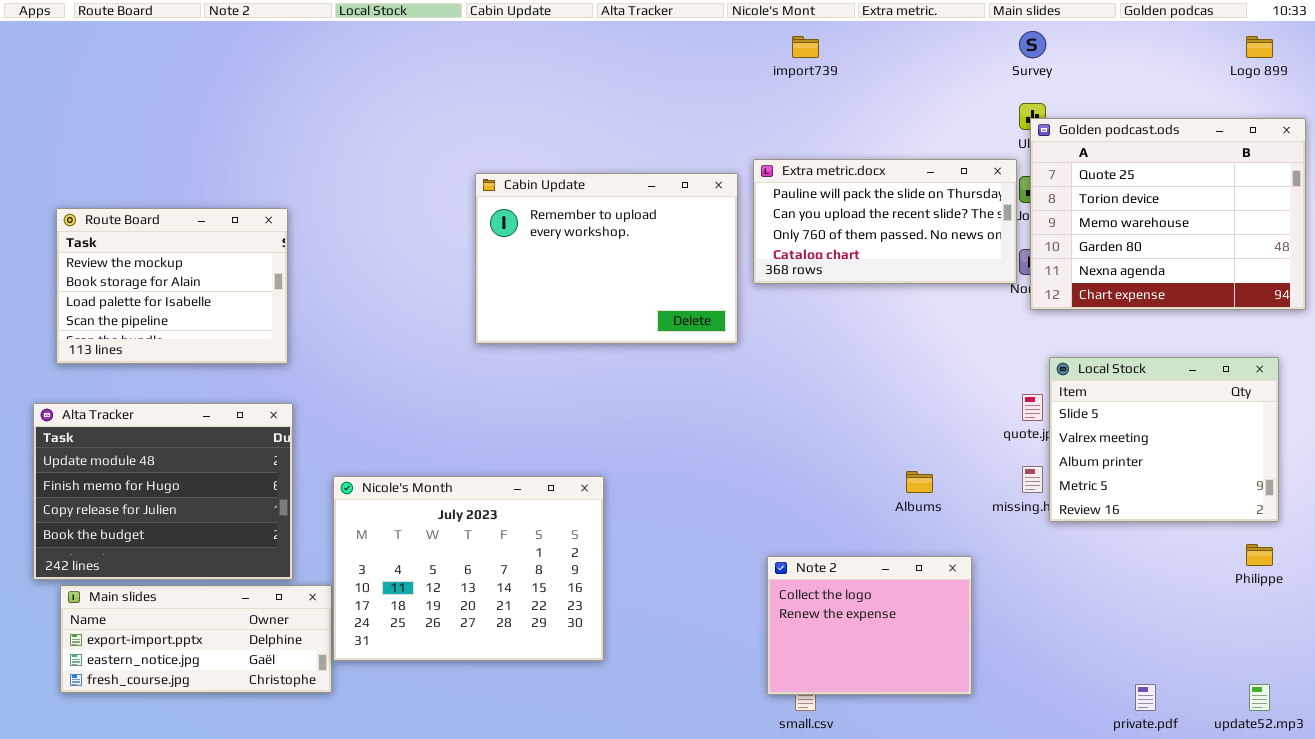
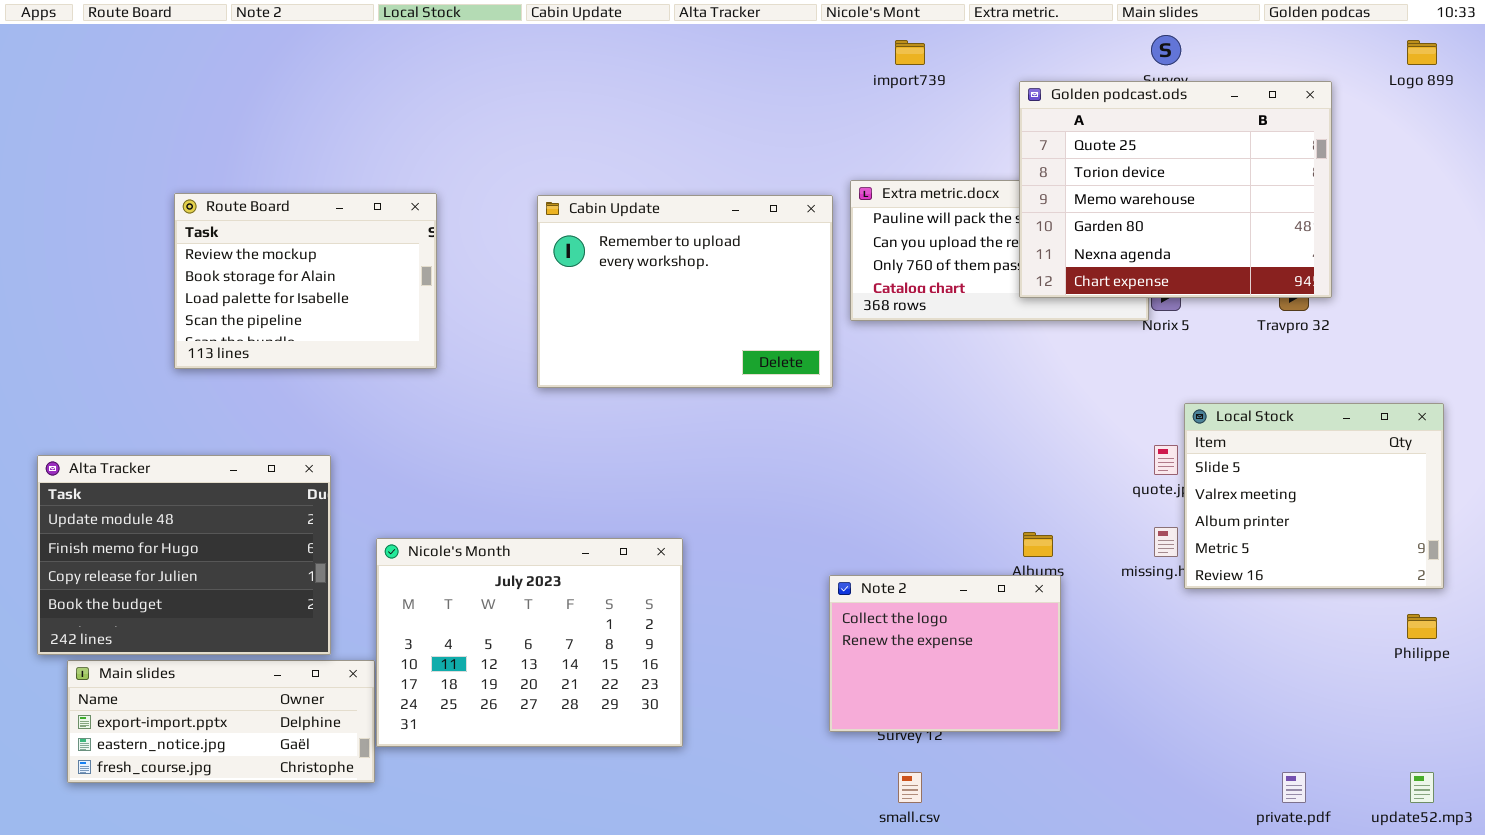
Golden podcast.ods: [1030,118,1306,310] -> [1019,81,1332,298], moved
Route Board: [56,208,288,364] -> [174,193,437,369], moved
Note 2: [767,556,972,695] -> [829,575,1061,732], moved

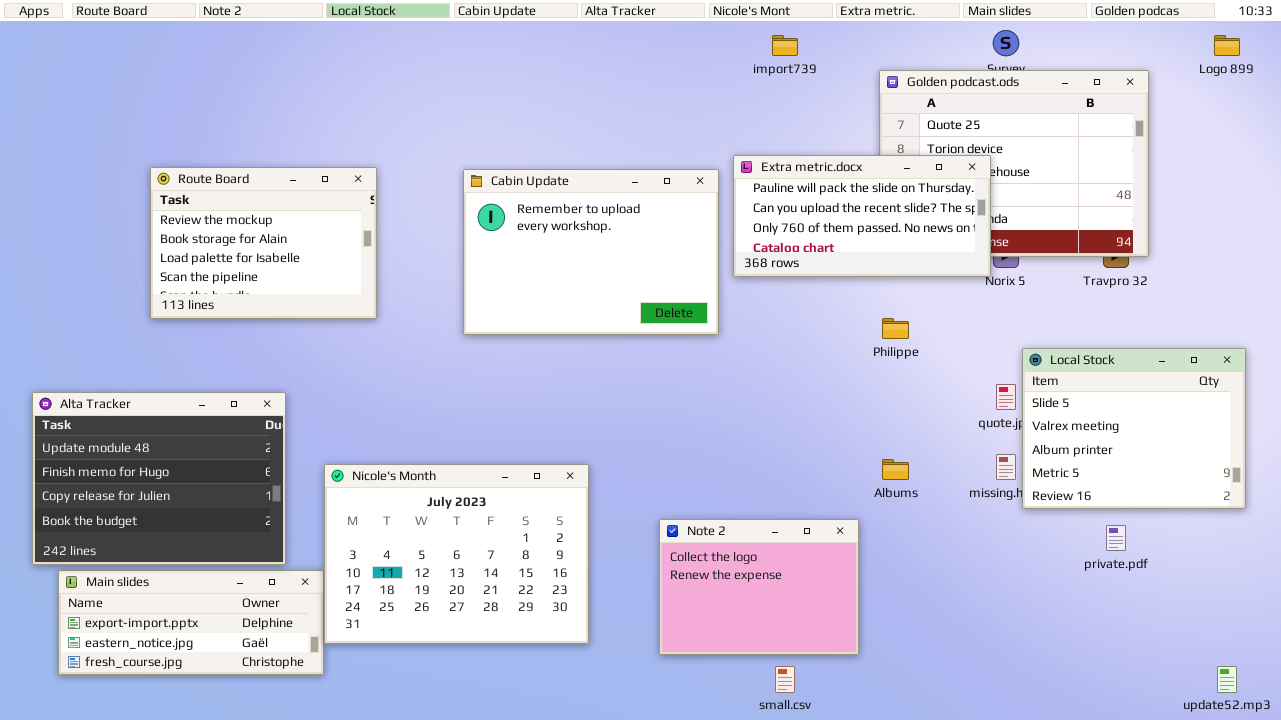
Extra metric.docx: [850,180,1149,321] -> [733,155,991,277], raised
Note 2: [829,575,1061,732] -> [659,519,859,655], moved
Philippe: [1407,614,1437,639] -> [882,318,909,339], moved
private.pdf: [1282,772,1306,803] -> [1106,525,1126,551], moved

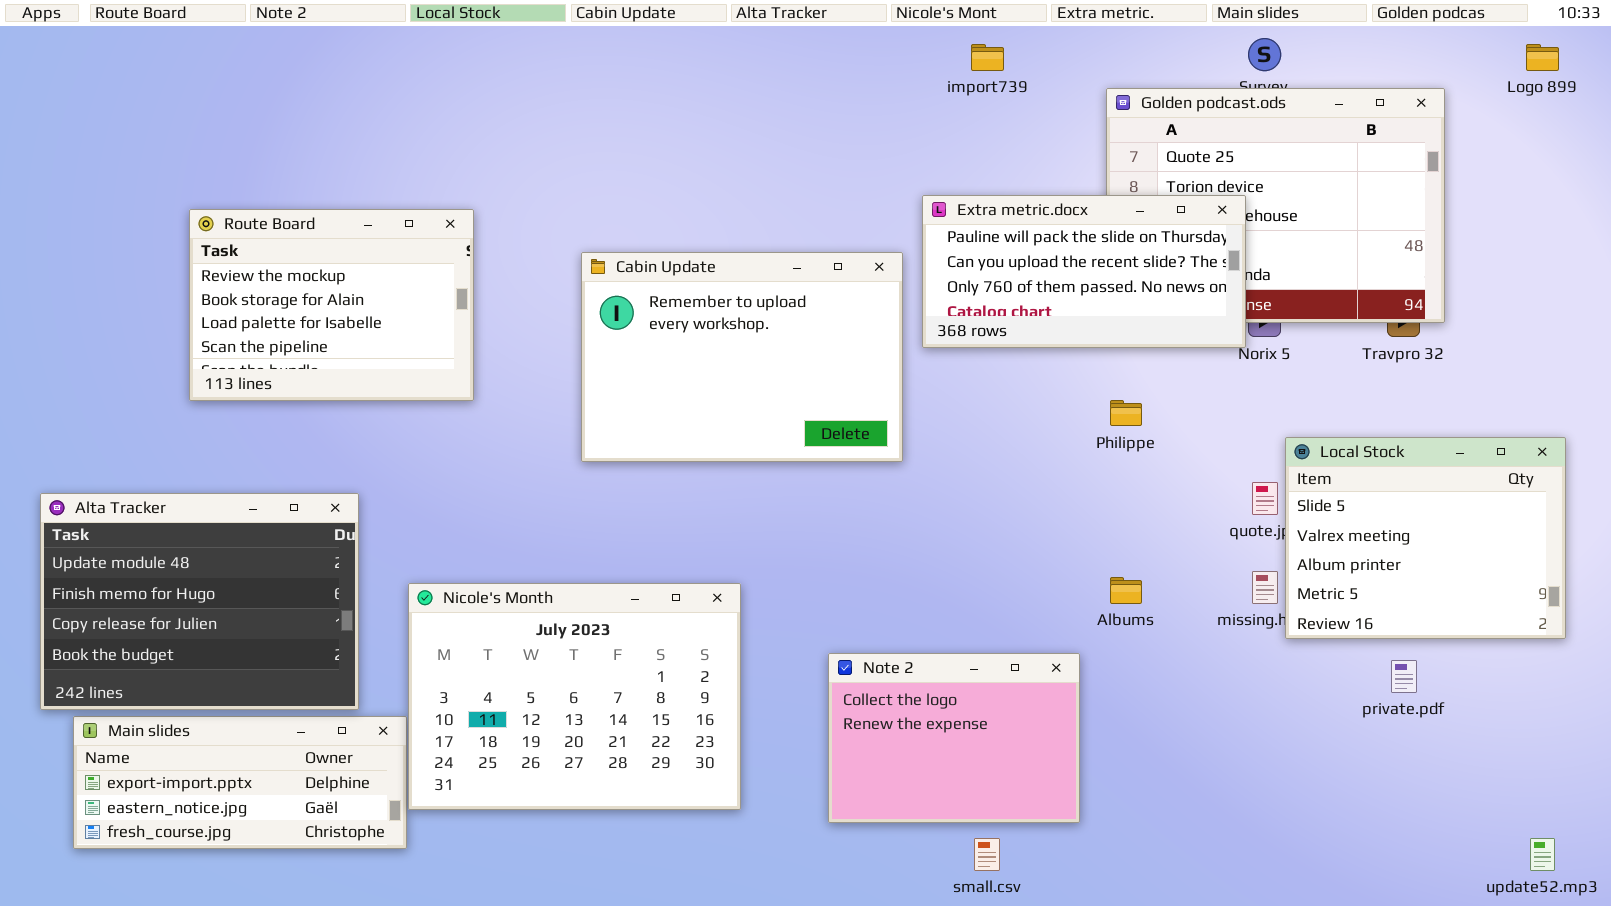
Cabin Update: [463,169,719,335] -> [581,252,903,462], moved

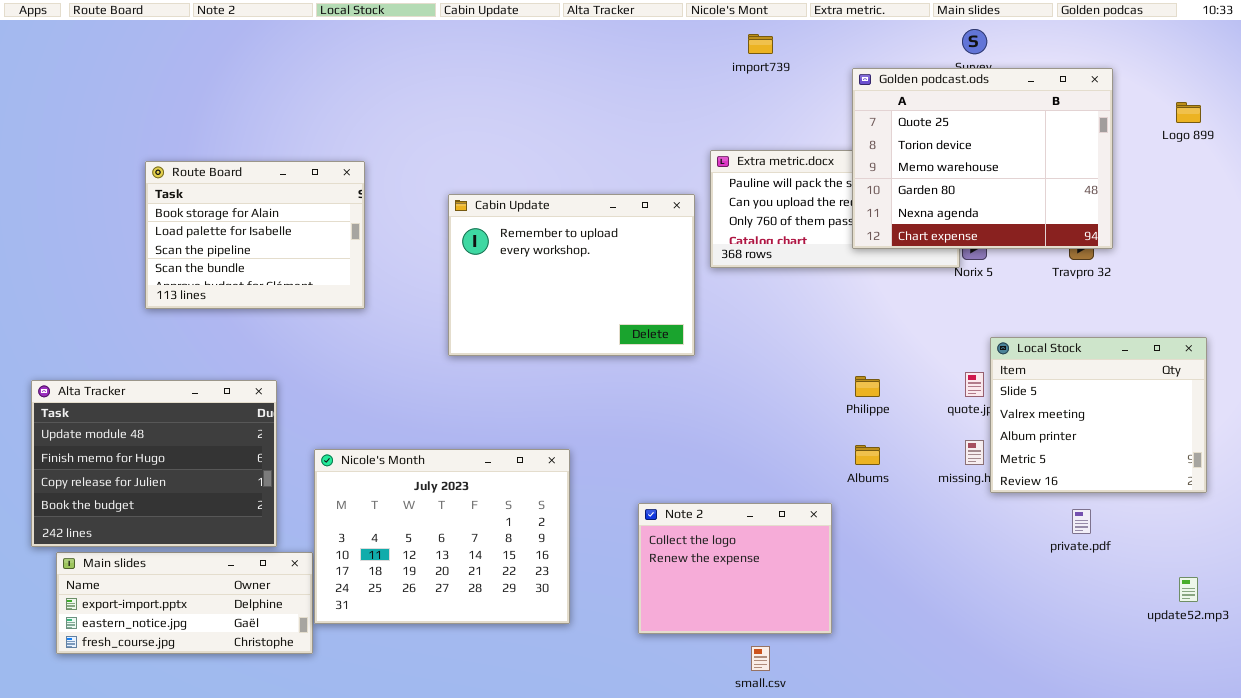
Logo 899: [1526,44,1559,71] -> [1176,102,1201,123], moved
Golden podcast.ods: [1106,88,1445,323] -> [852,68,1113,249], raised
Route Board: [189,209,474,401] -> [145,161,365,309], scrolled down 1 row
Philippe: [1110,400,1142,426] -> [855,376,880,397], moved
update52.mp3: [1530,838,1555,871] -> [1179,577,1198,602], moved

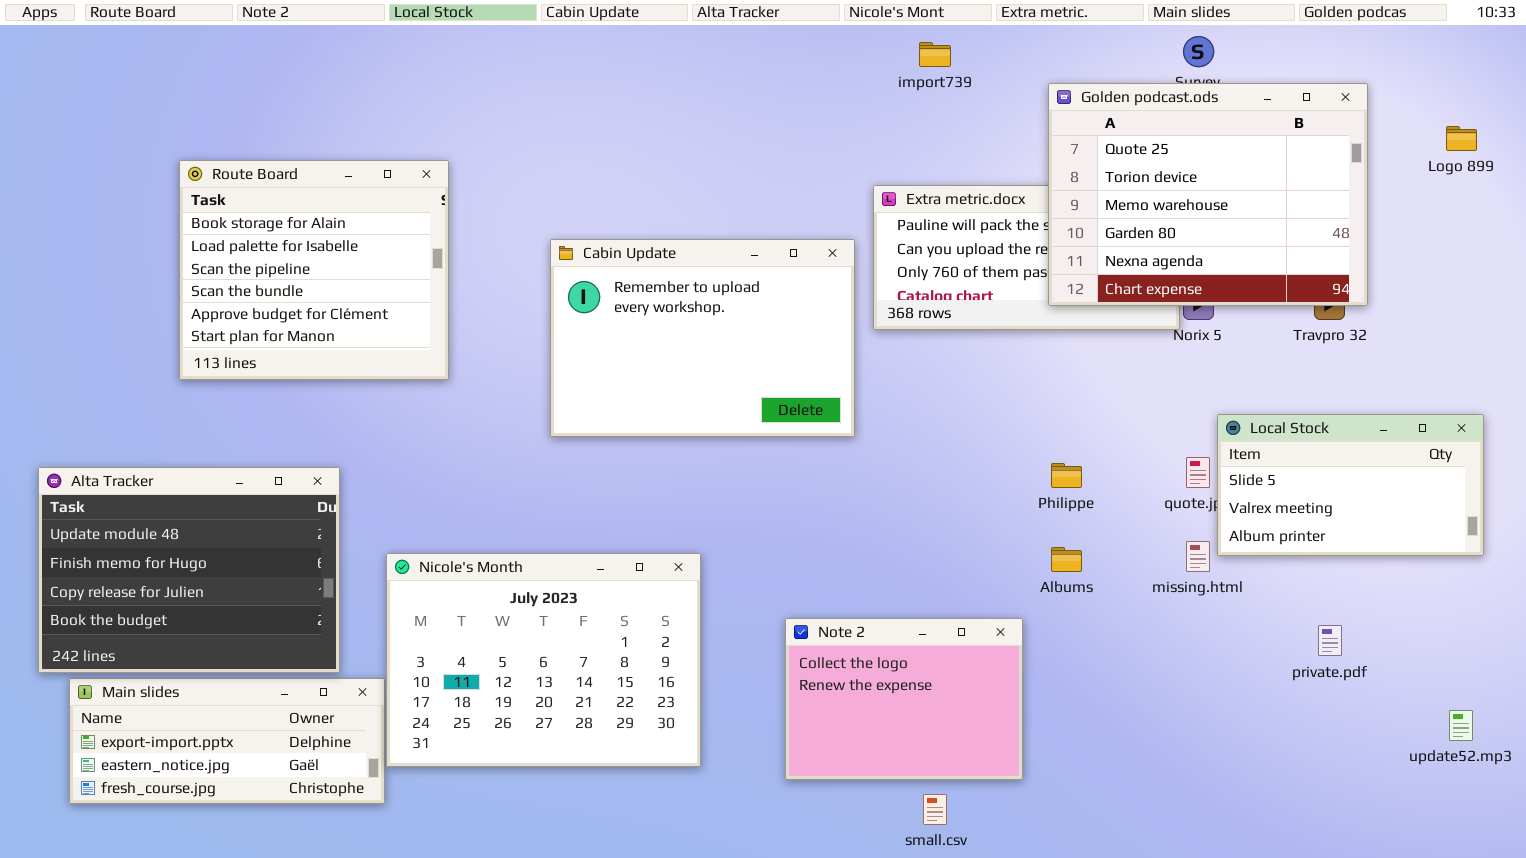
Route Board: [145,161,365,309] -> [179,160,449,380], resized
Local Stock: [990,337,1207,493] -> [1217,414,1484,556], resized

